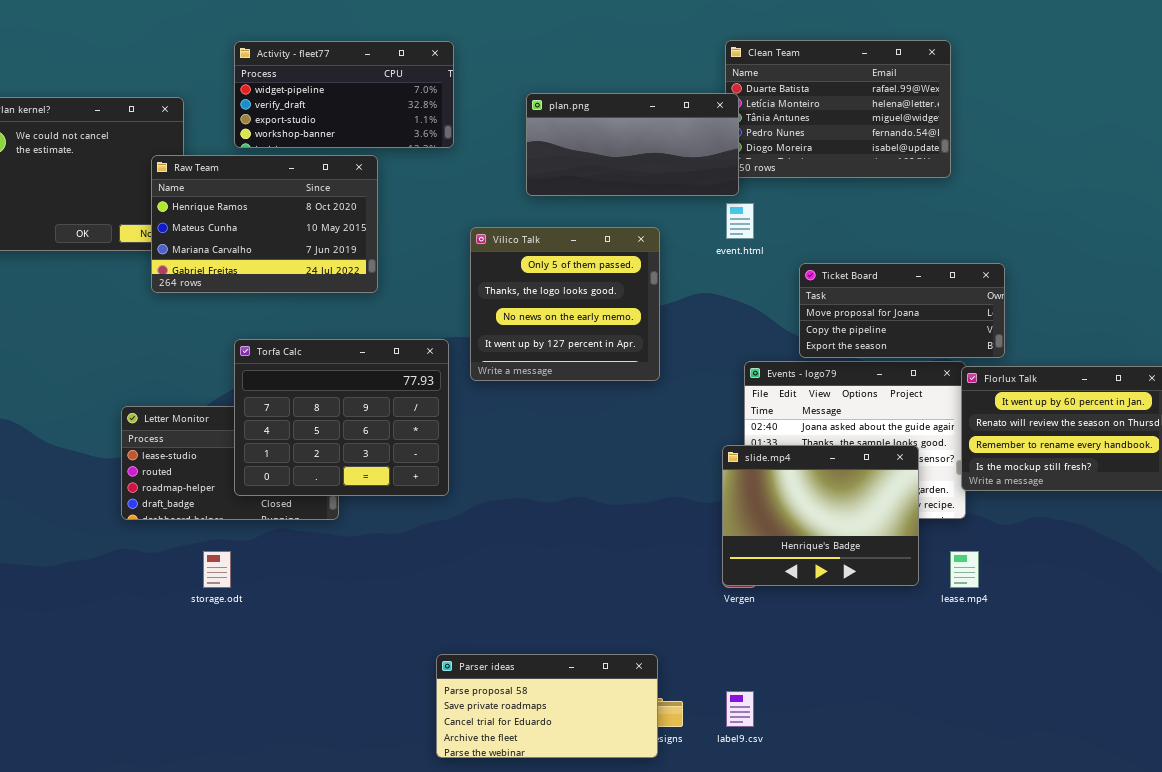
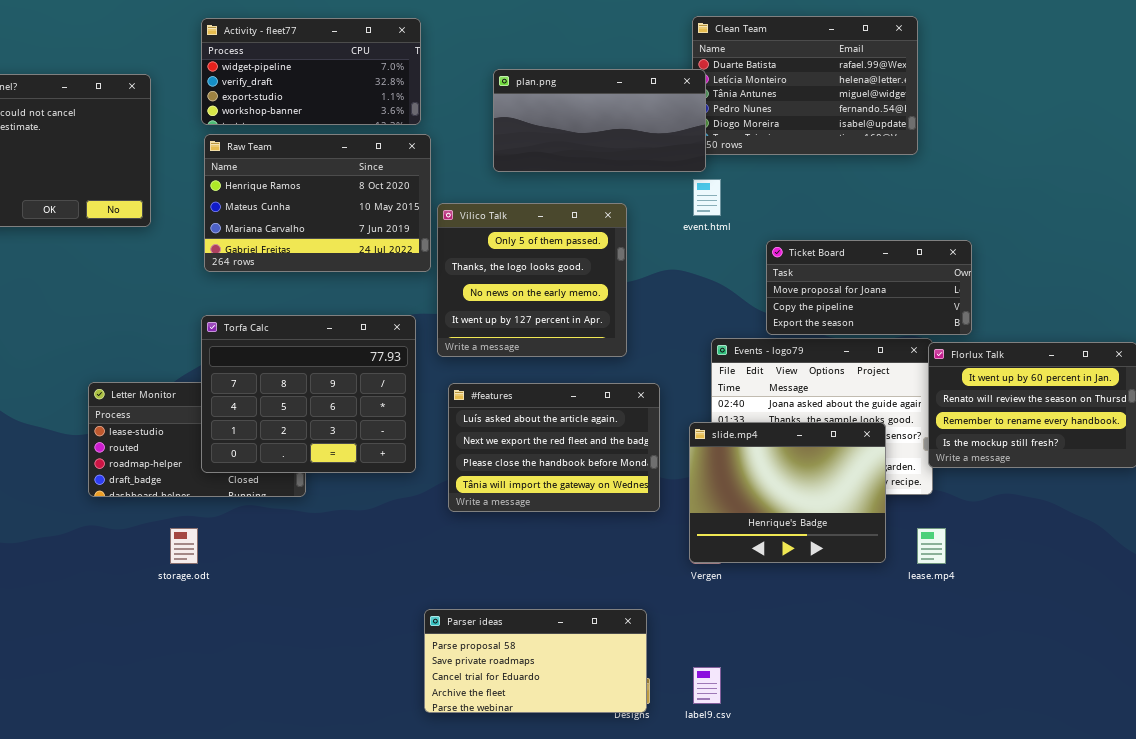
Raw Team: [151,155,378,293] -> [204,134,431,272], moved
#features: none -> [448,383,660,512], opened
Parser ideas: [436,654,658,758] -> [424,609,647,713], moved

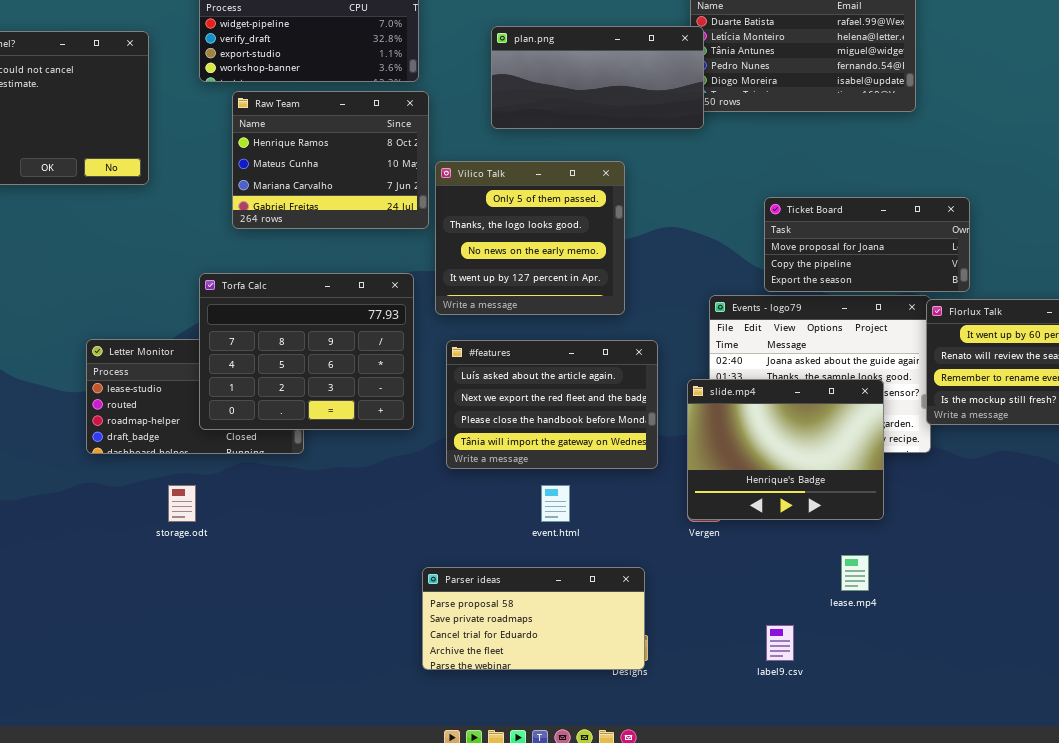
Raw Team: [204,134,431,272] -> [232,91,429,229], resized
event.html: [693,179,721,216] -> [541,485,570,522], moved
lease.mp4: [917,528,946,564] -> [841,555,869,591], moved
label9.csv: [693,667,721,704] -> [766,625,794,661], moved

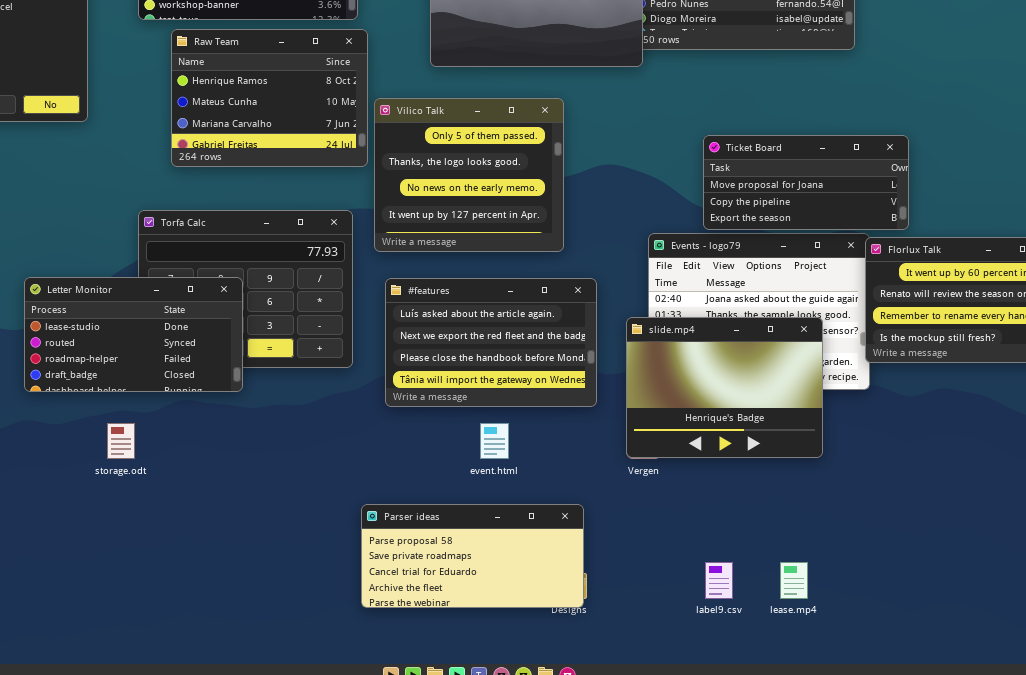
Letter Monitor: [86,339,304,454] -> [24,277,243,392], raised
lease.mp4: [841,555,869,591] -> [780,562,808,599], moved

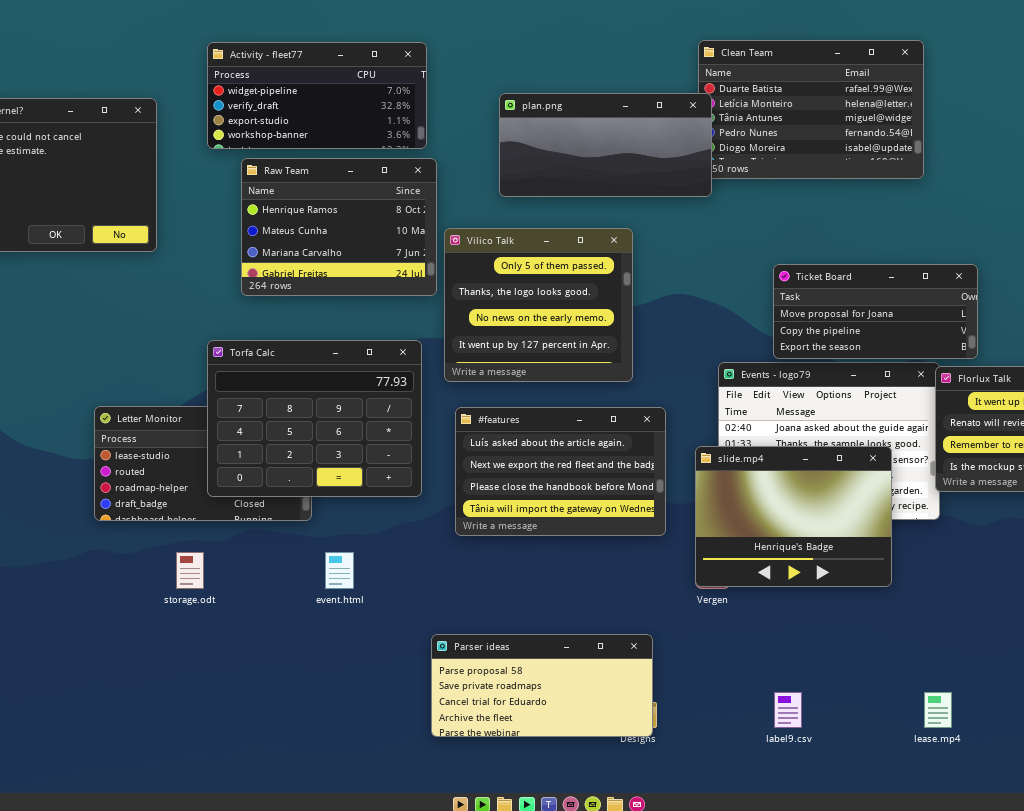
Torfa Calc: [138,210,353,368] -> [207,340,422,497], raised
event.html: [480,423,509,459] -> [325,552,354,589], moved
lease.mp4: [780,562,808,599] -> [924,692,952,728], moved

